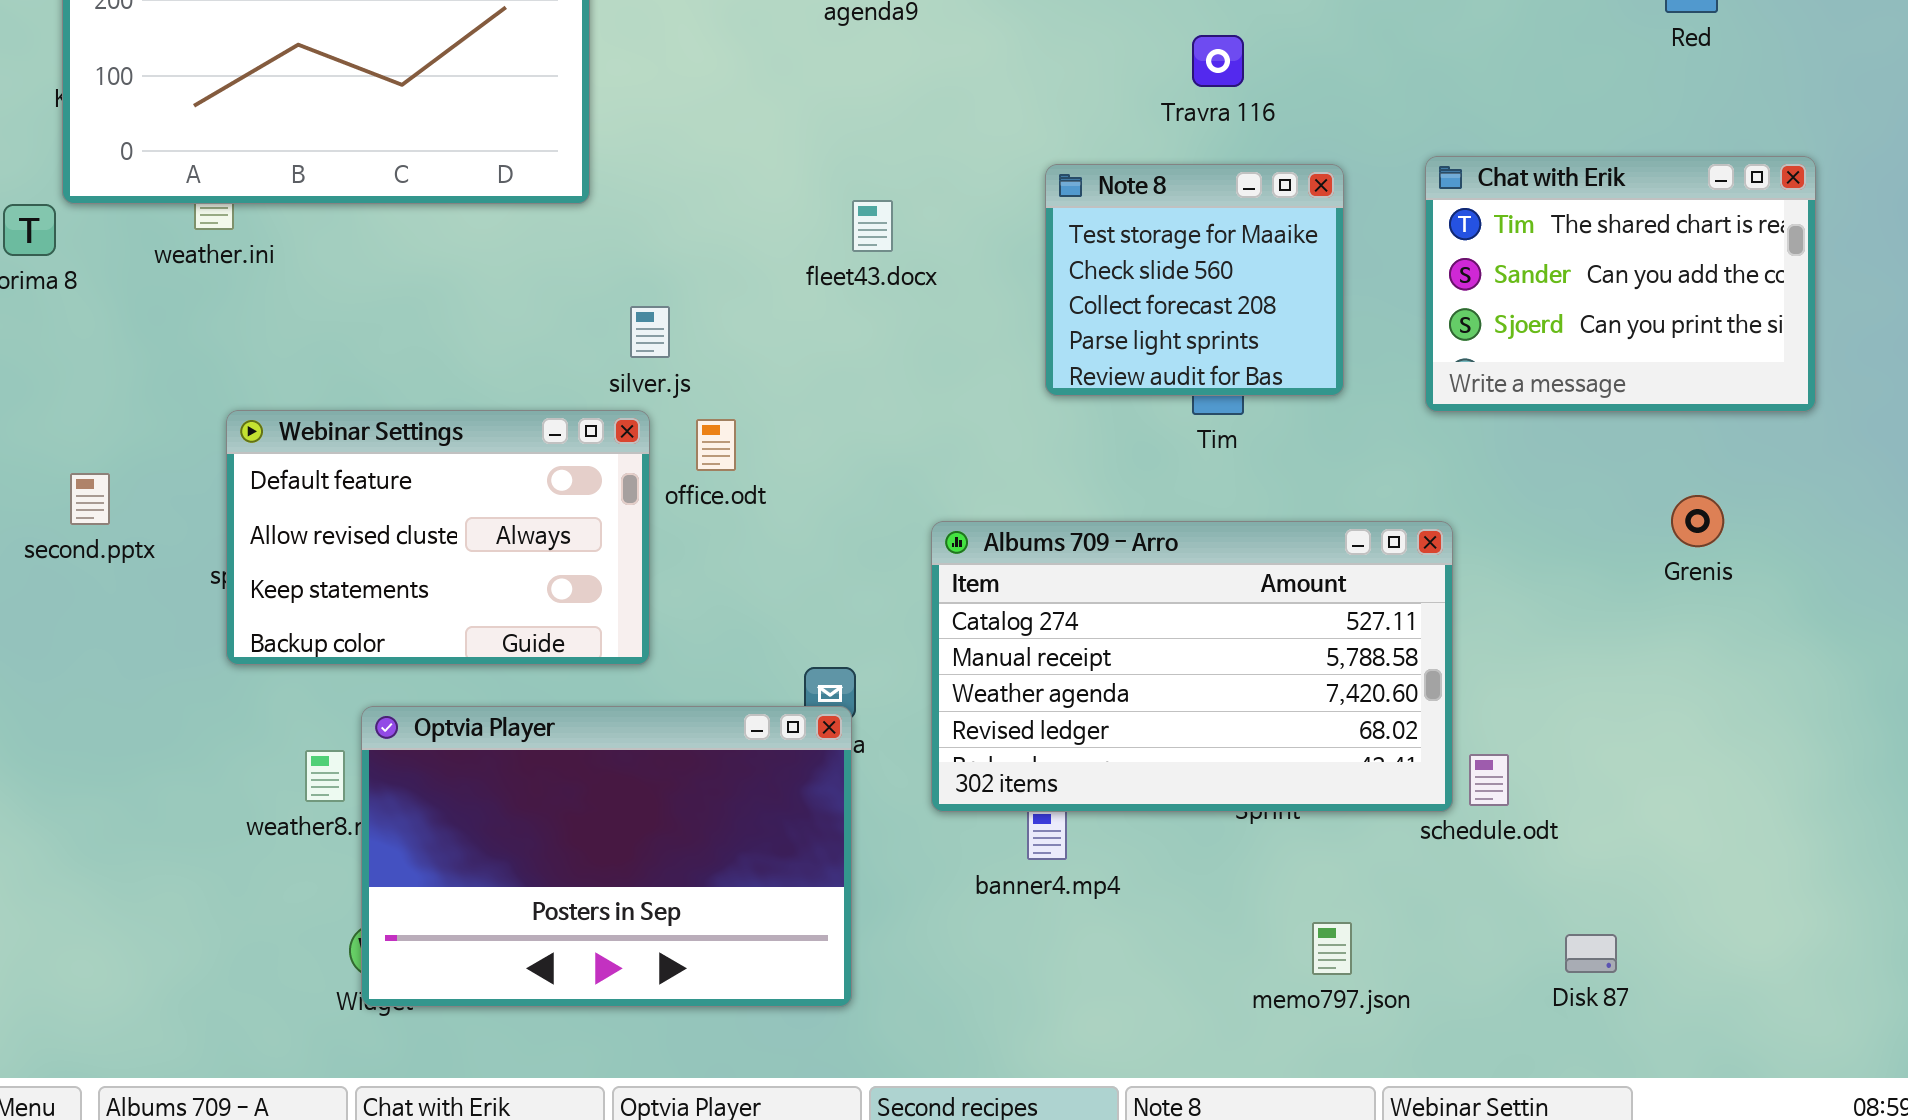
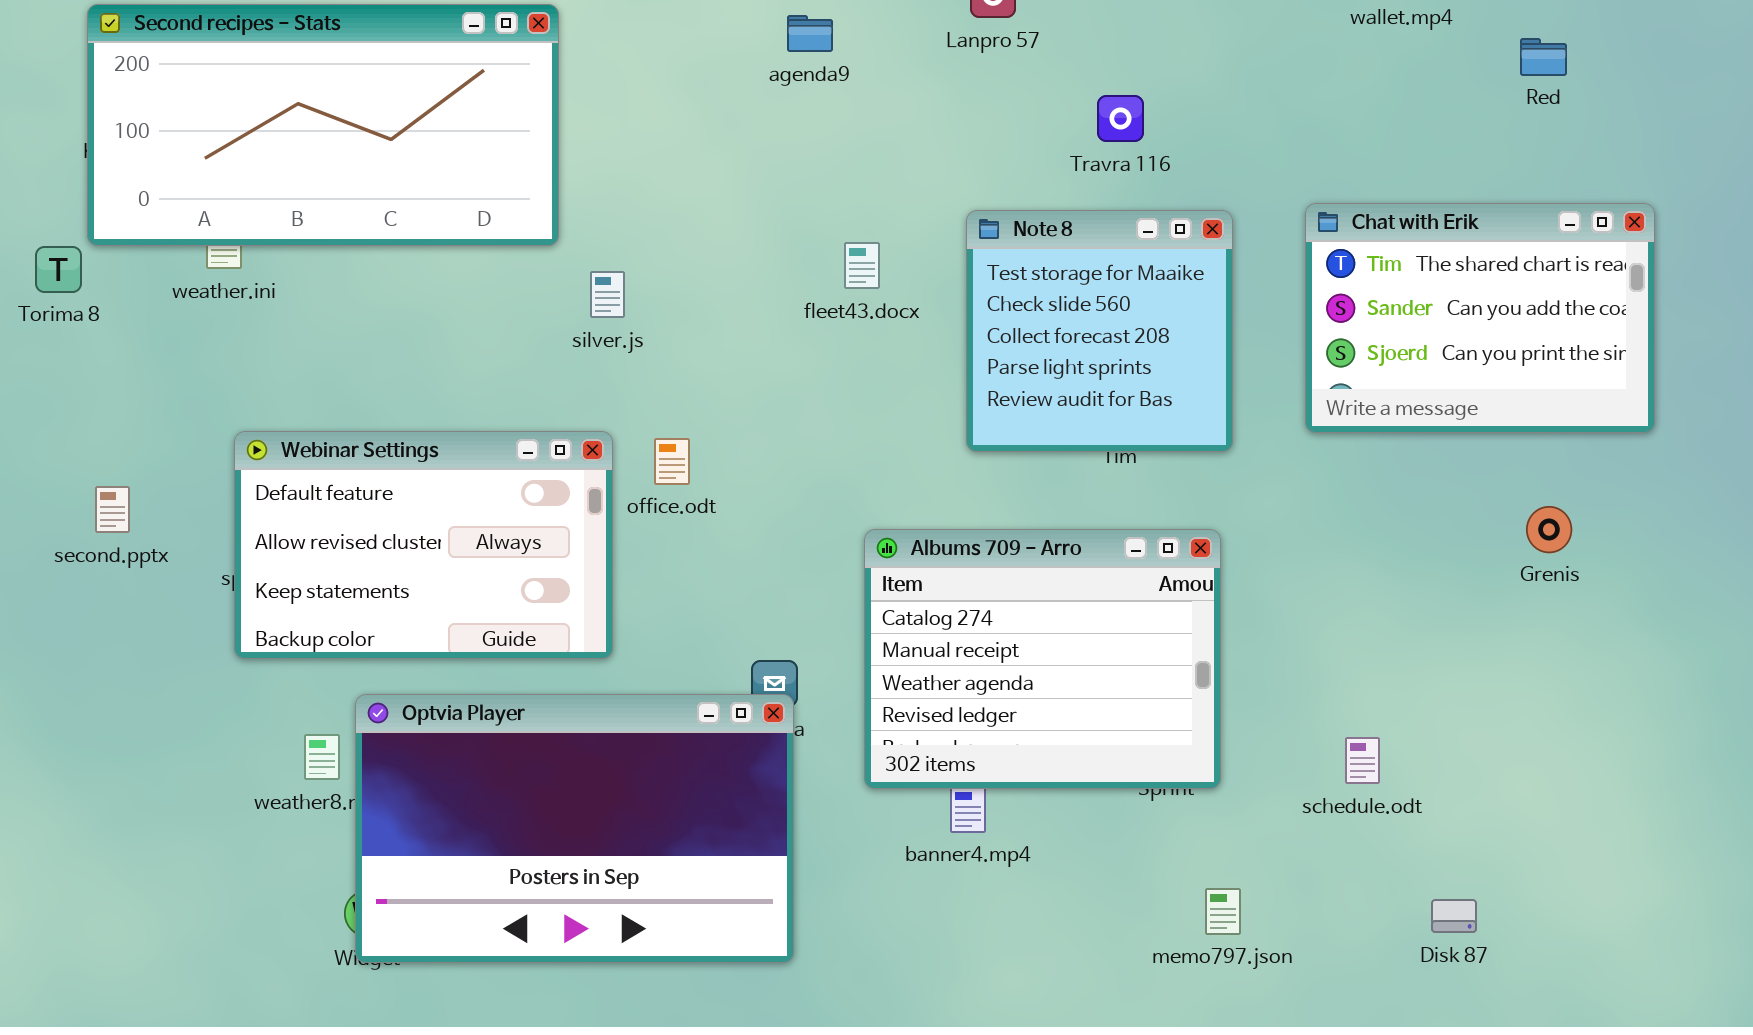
Note 8: [1045,164,1344,396] -> [966,210,1233,452], resized
fleet43.docx: [852,200,893,252] -> [844,242,880,289], moved
silver.js: [630,306,670,358] -> [590,271,625,318], moved
Albums 709 - Arro: [931,521,1453,812] -> [864,529,1221,789], resized

